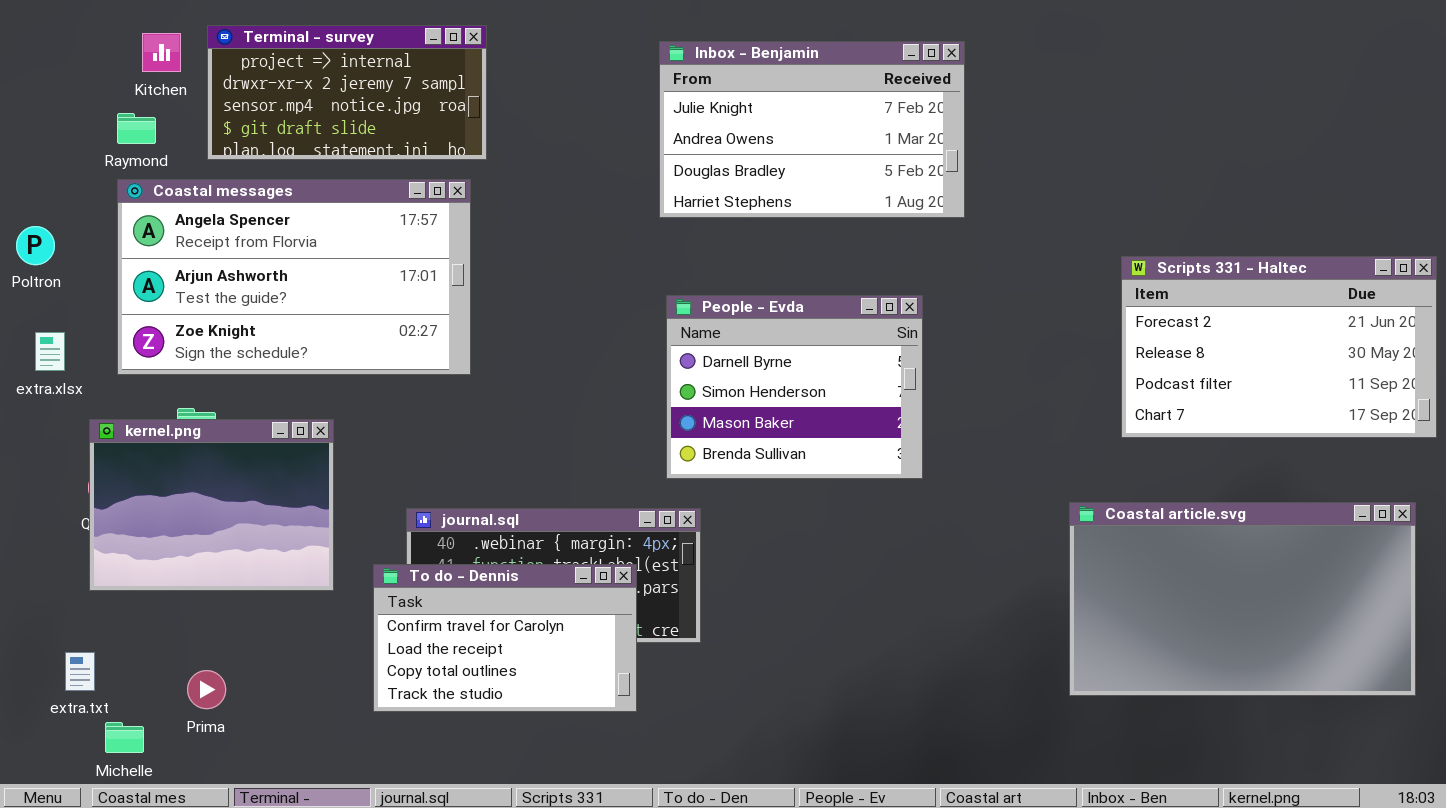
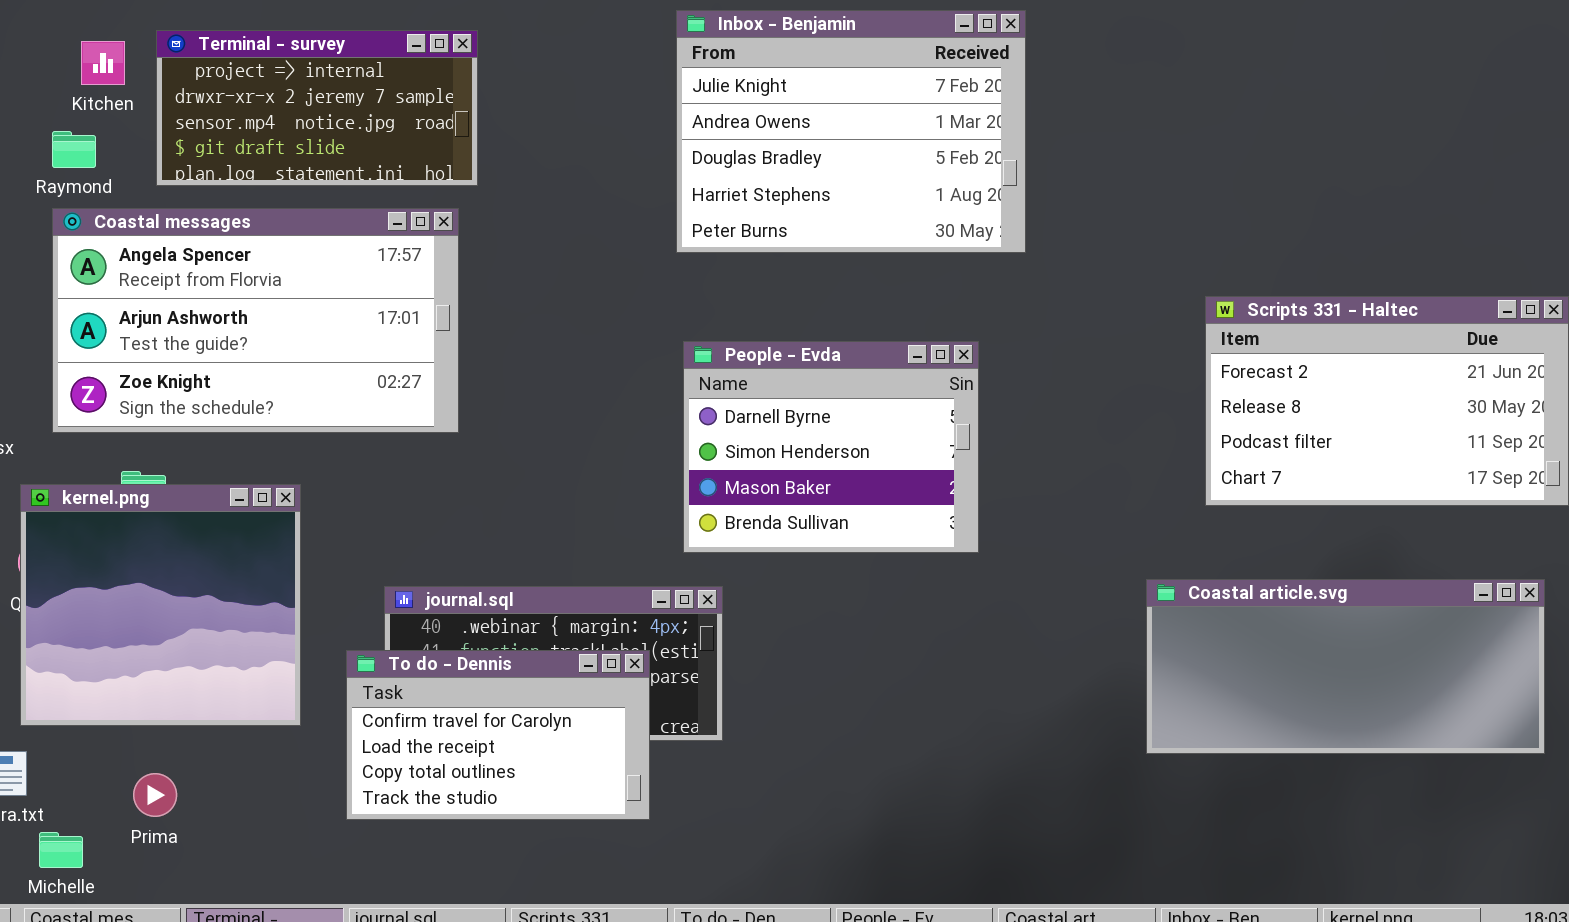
Inbox - Benjamin: [659,41,965,218] -> [676,10,1026,253], resized
kernel.png: [89,419,334,591] -> [20,484,301,726], resized
Coastal article.svg: [1069,502,1416,696] -> [1146,579,1545,754], resized

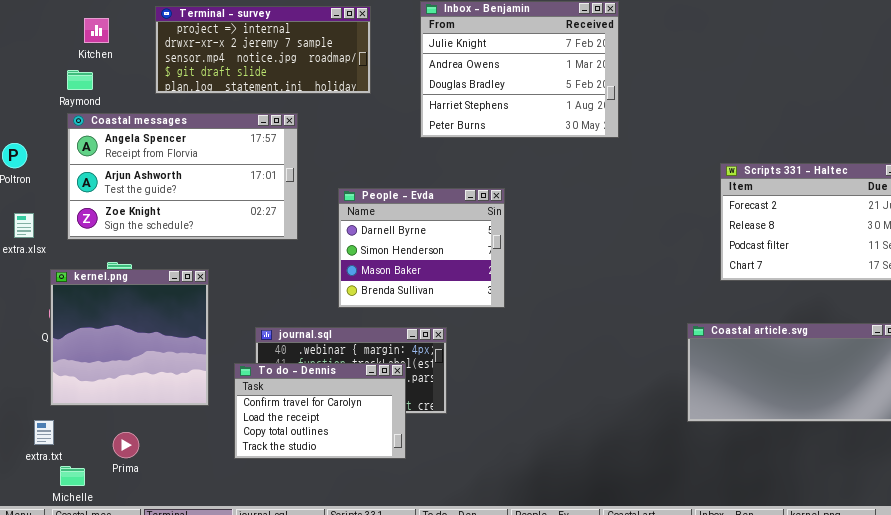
Terminal - survey: [156,30,478,186] -> [155,6,371,94], moved, resized
People - Evda: [683,341,979,553] -> [338,188,505,308], moved

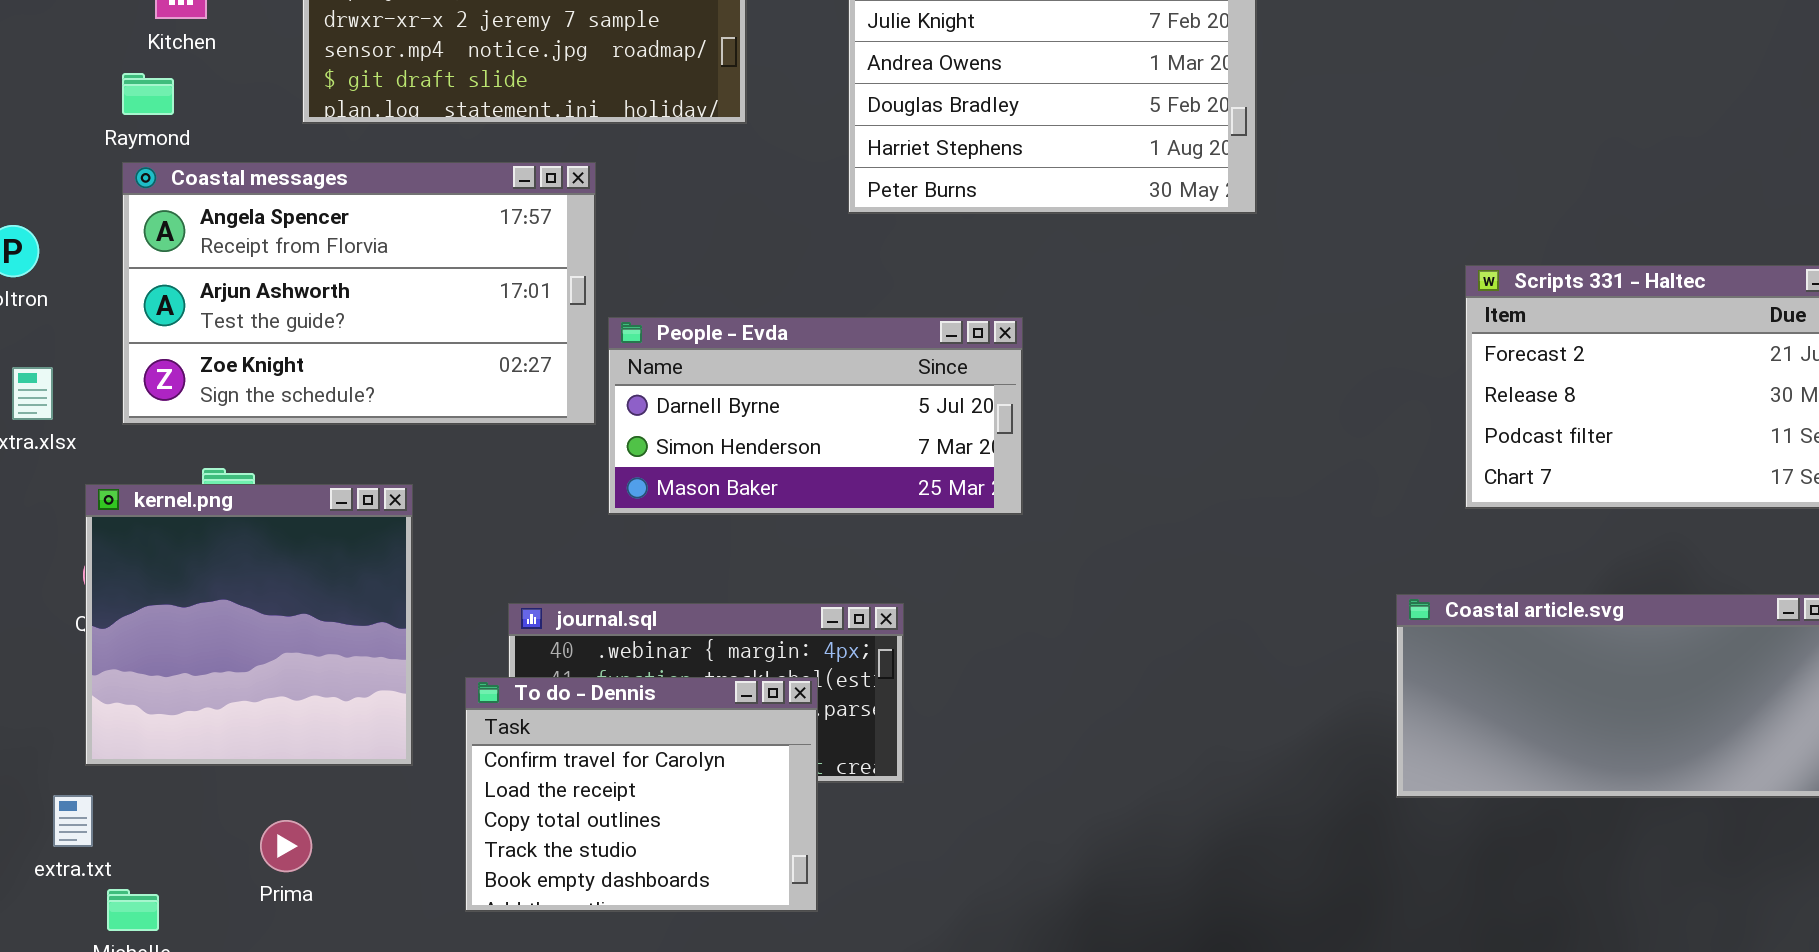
People - Evda: [338,188,505,308] -> [608,317,1023,515], resized
To do - Dennis: [234,363,406,459] -> [465,677,818,912], resized
Prima: [113,432,139,458] -> [260,820,312,872], moved

